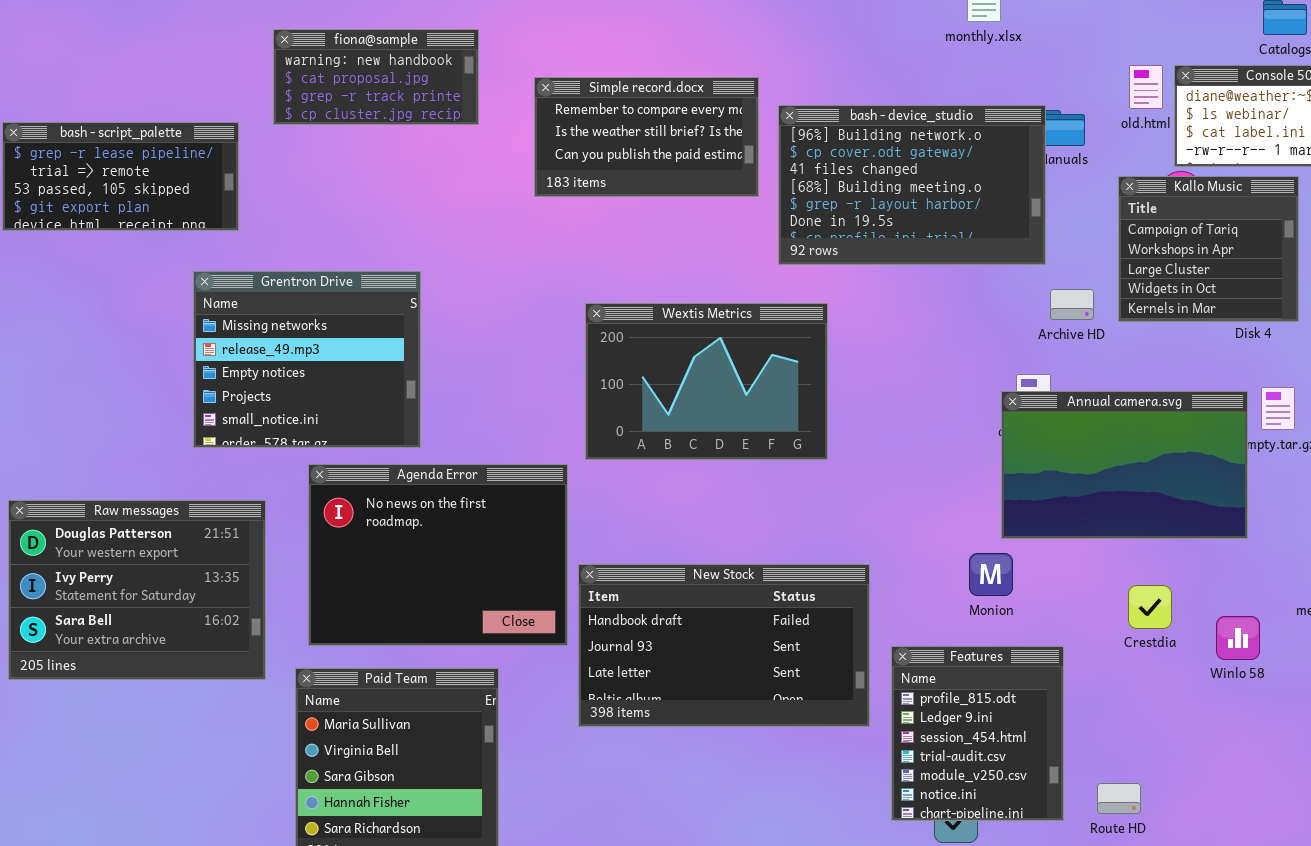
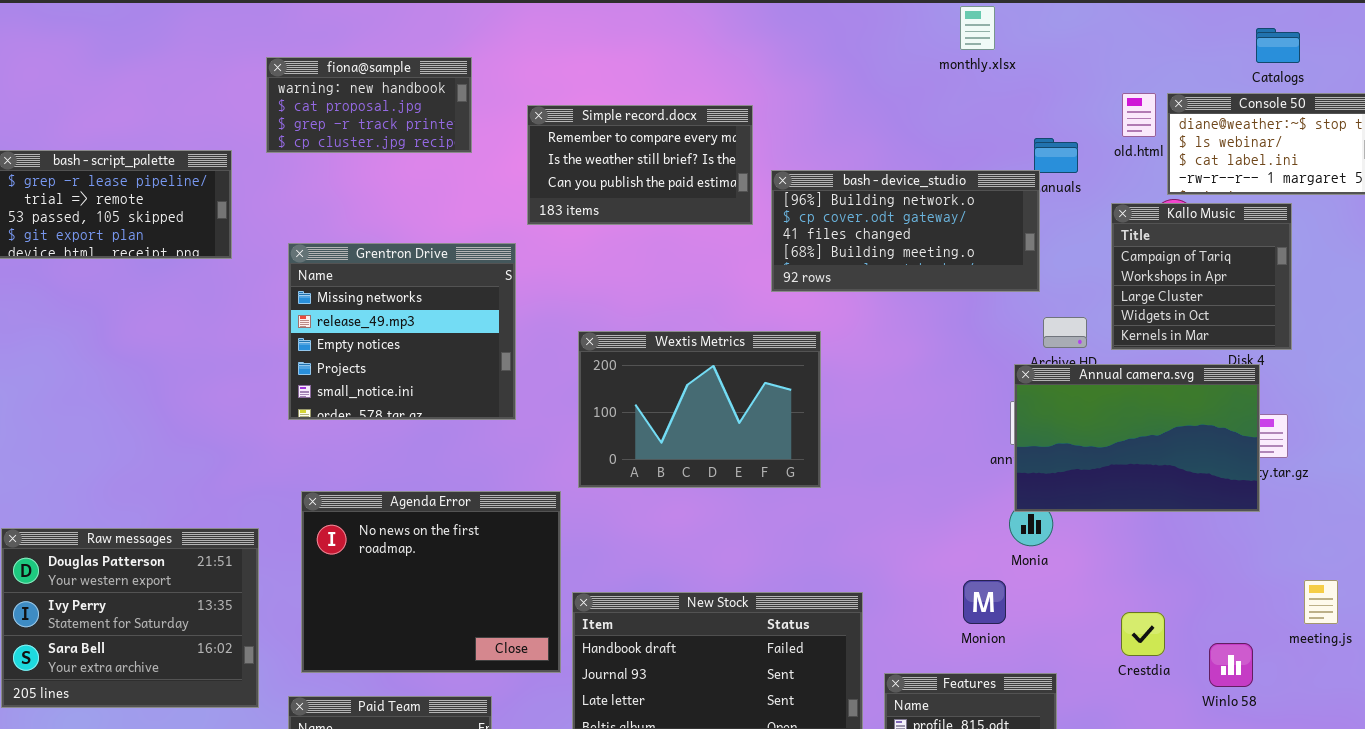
bash - device_studio: [778,105,1046,265] -> [771,170,1040,292], resized
Grentron Drive: [193,271,421,448] -> [288,243,516,420], moved
Annual camera.svg: [1001,391,1248,539] -> [1014,364,1260,512], moved

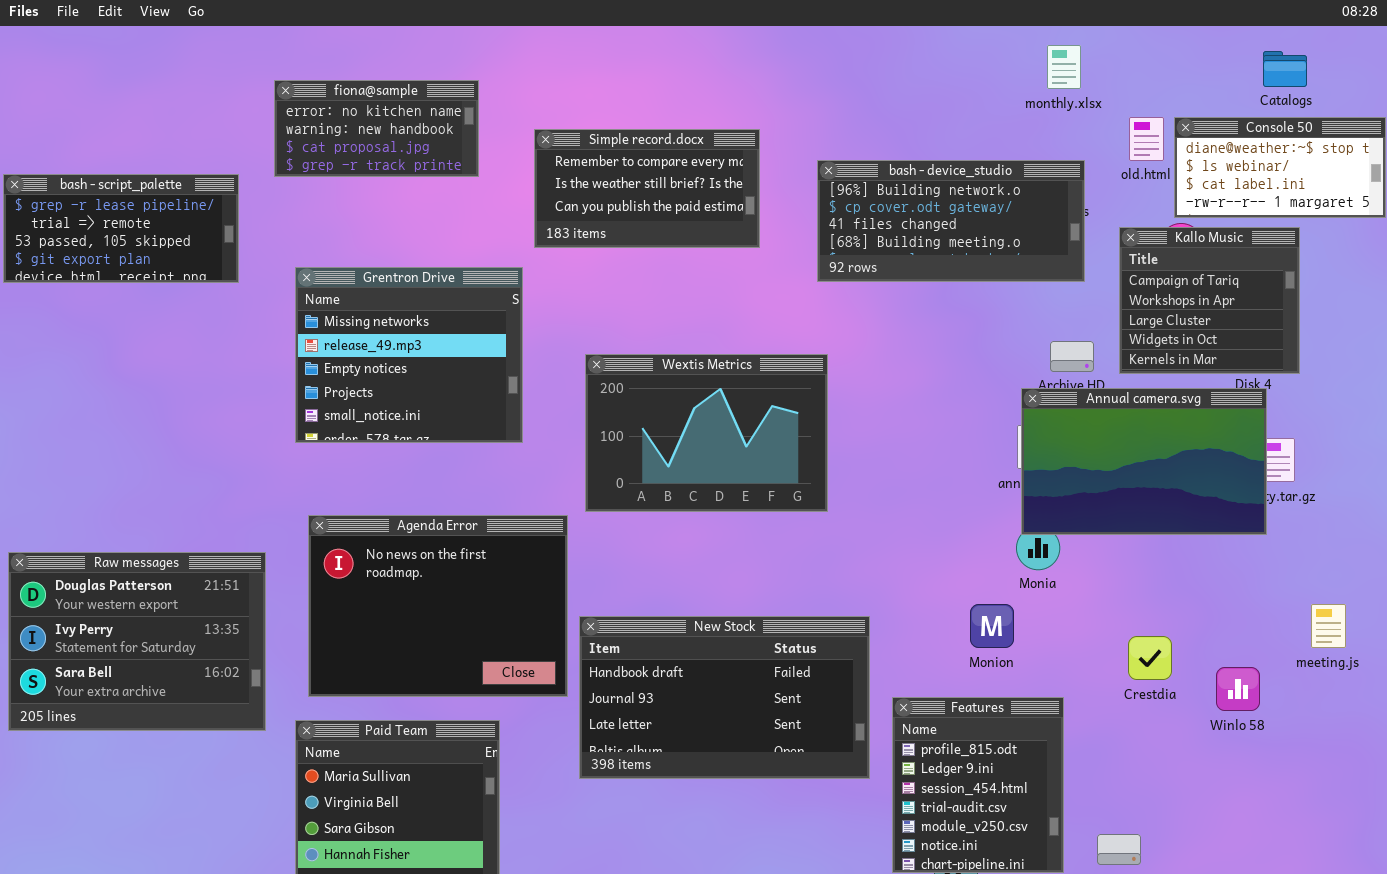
monthly.xlsx: [960,6,995,50] -> [1047,45,1081,89], moved
fiona@sample: [266,57,472,153] -> [274,80,479,177], scrolled up 1 row
bash - device_studio: [771,170,1040,292] -> [817,160,1085,282], moved

